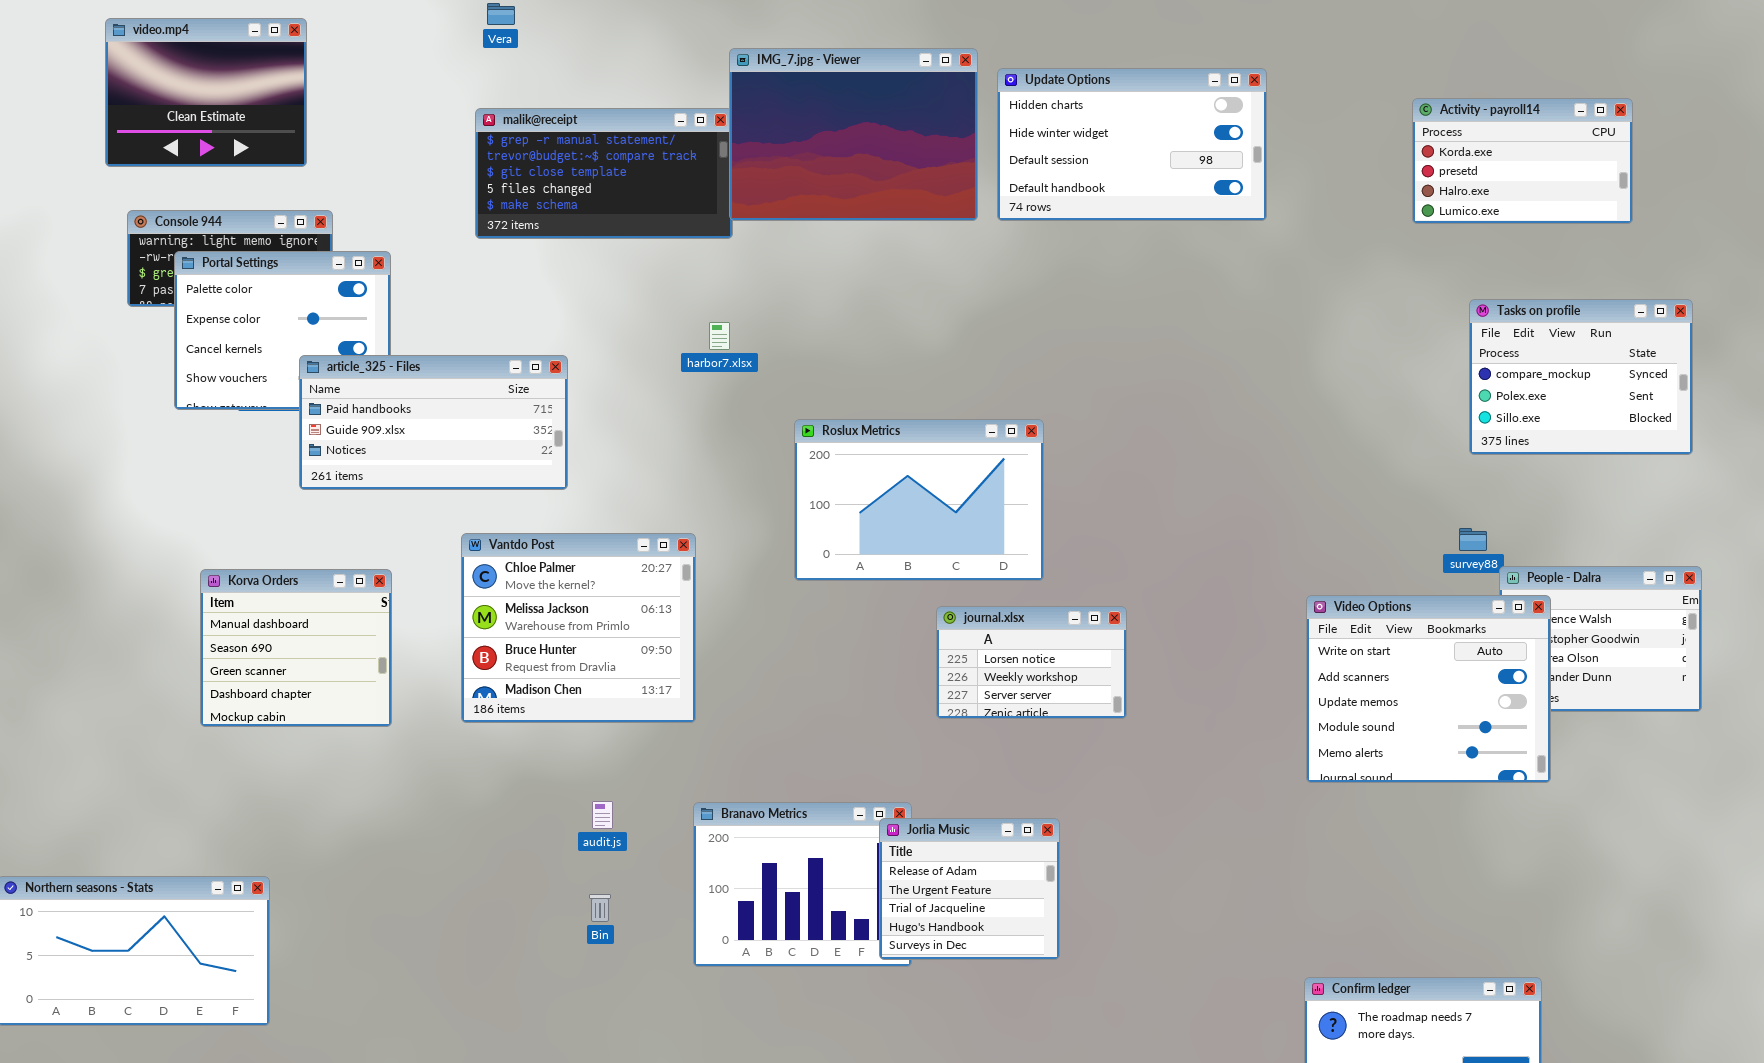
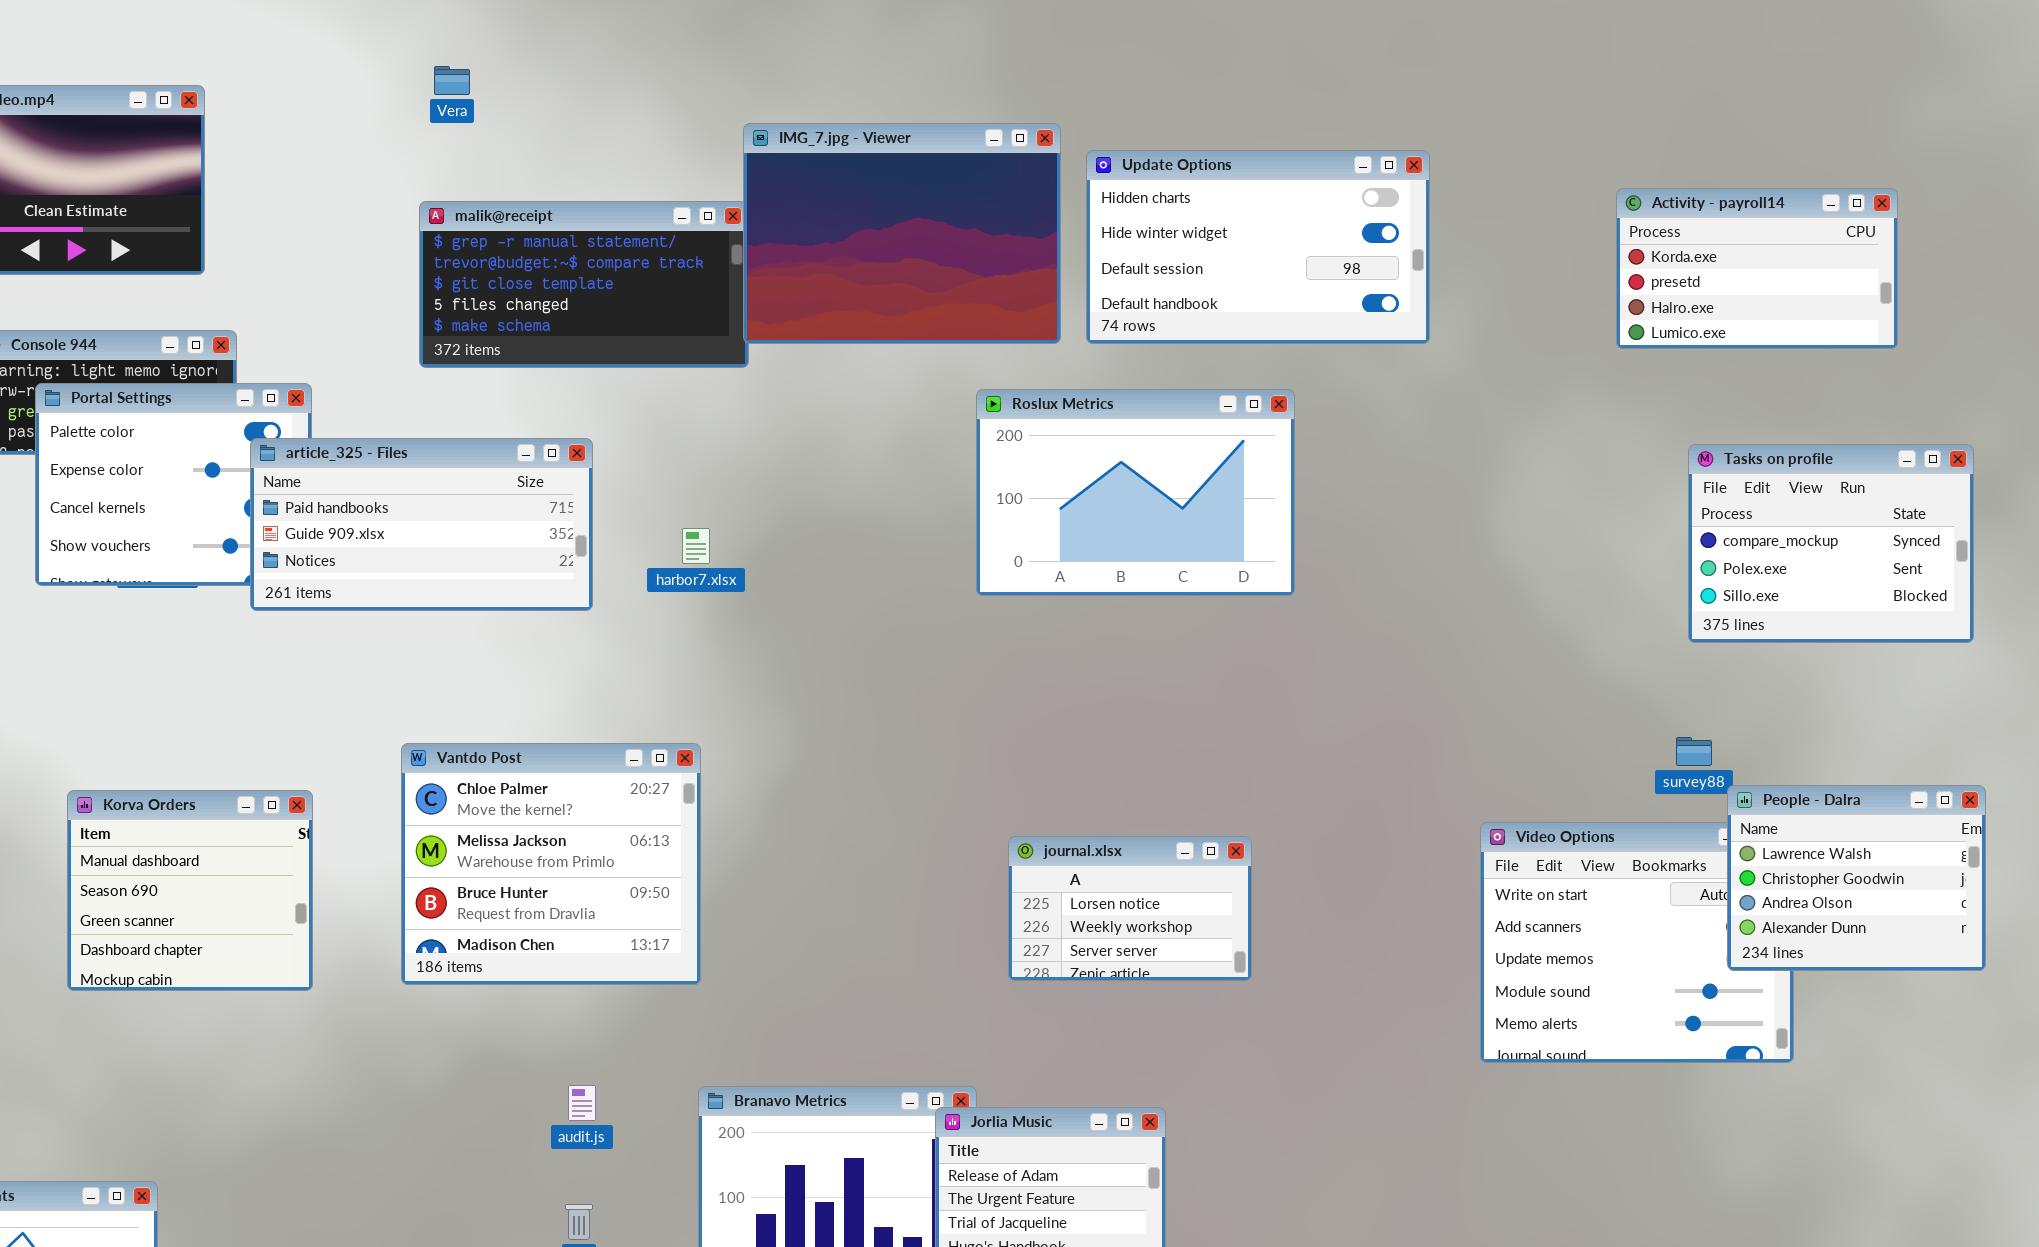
harbor7.xlsx: [709,322,730,350] -> [682,528,710,564], moved
article_325 - Files: [299,355,568,490] -> [250,438,593,611], moved
Roslux Metrics: [794,419,1044,581] -> [976,389,1295,596], moved
People - Dalra: [1499,566,1702,712] -> [1727,785,1986,971], raised

